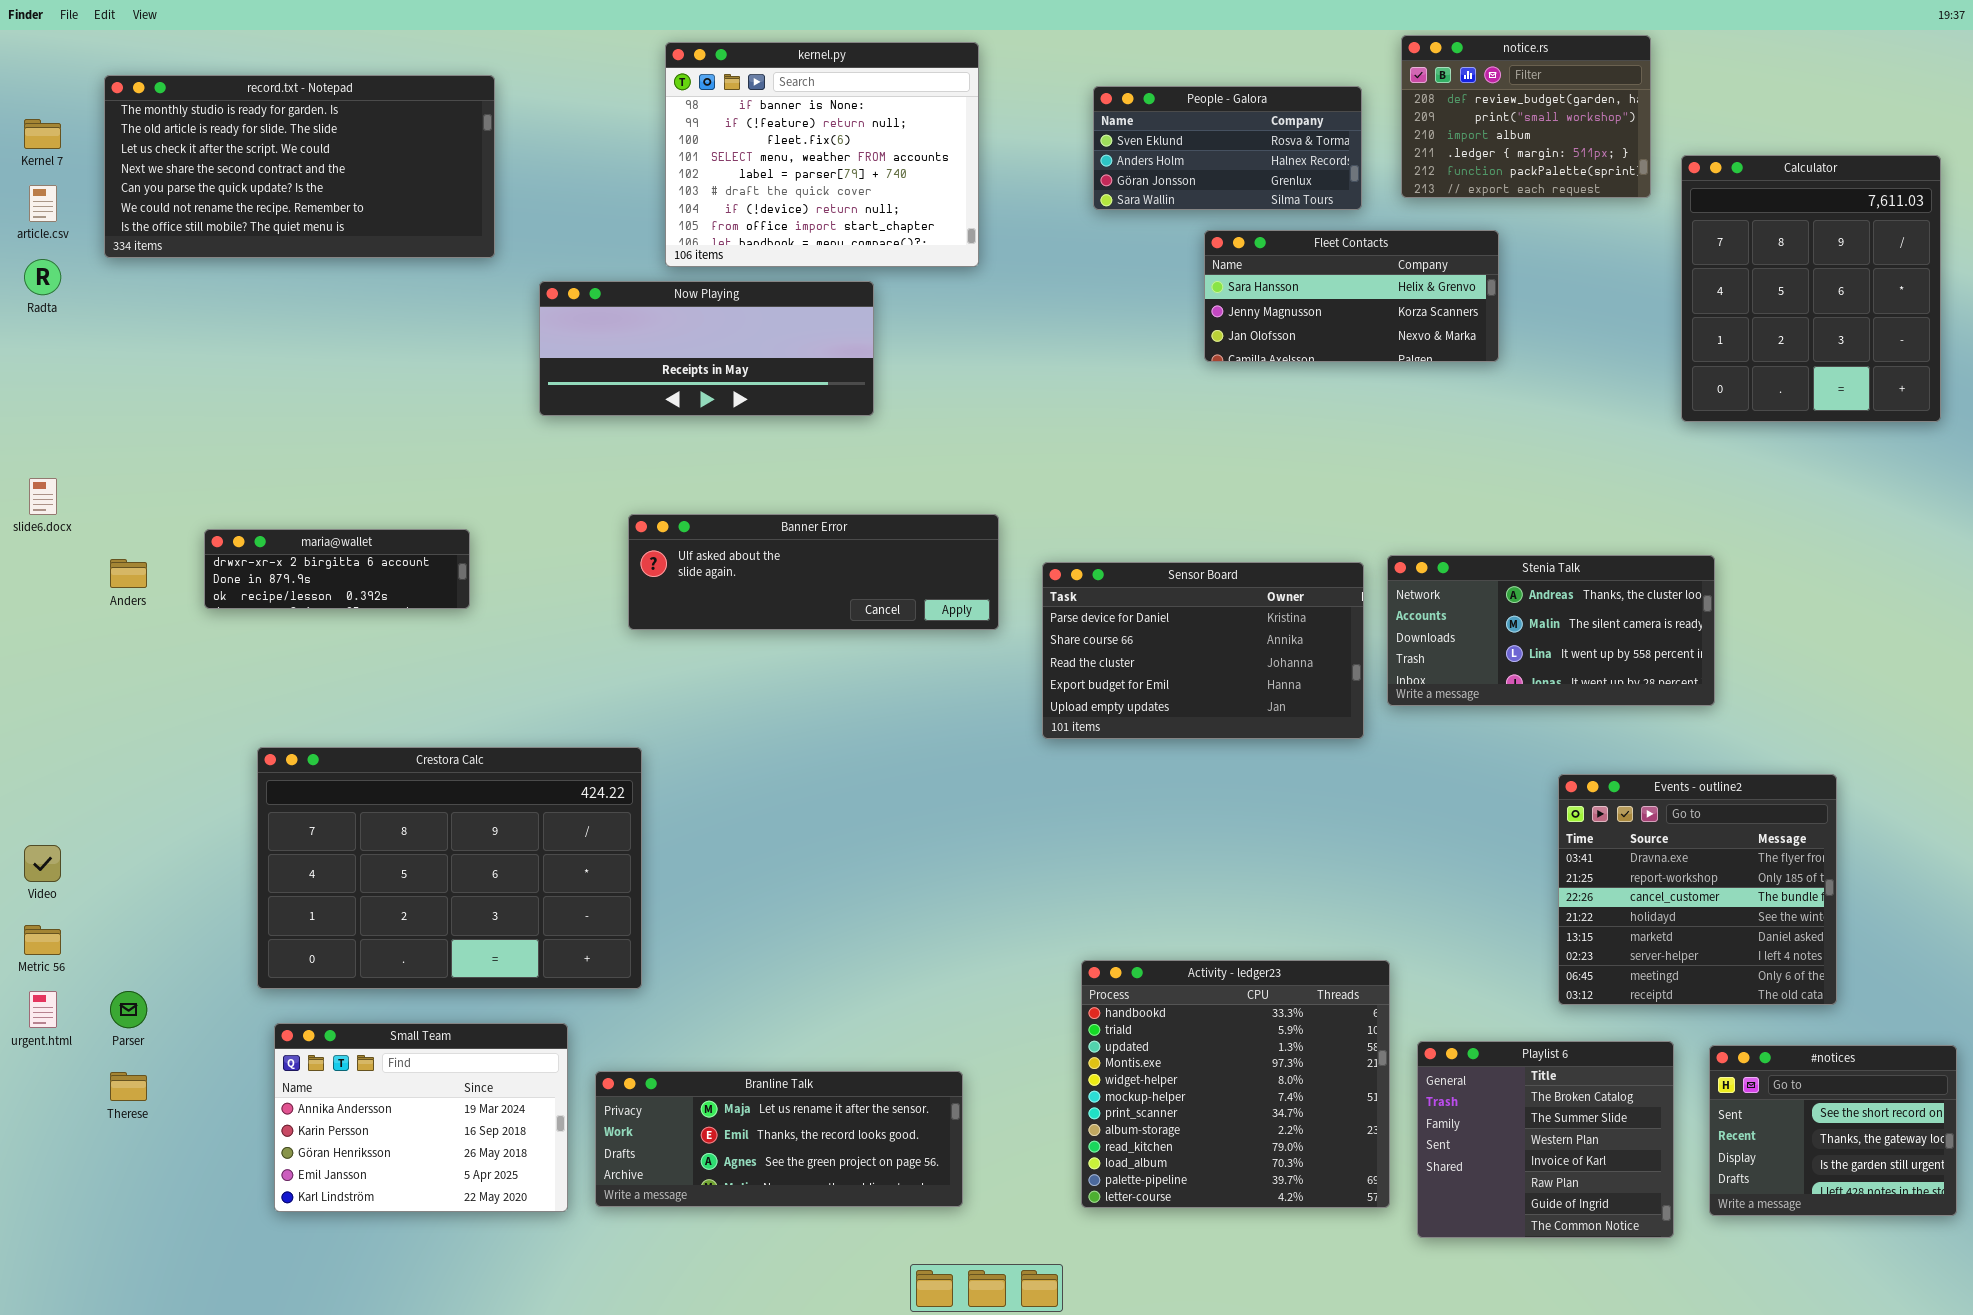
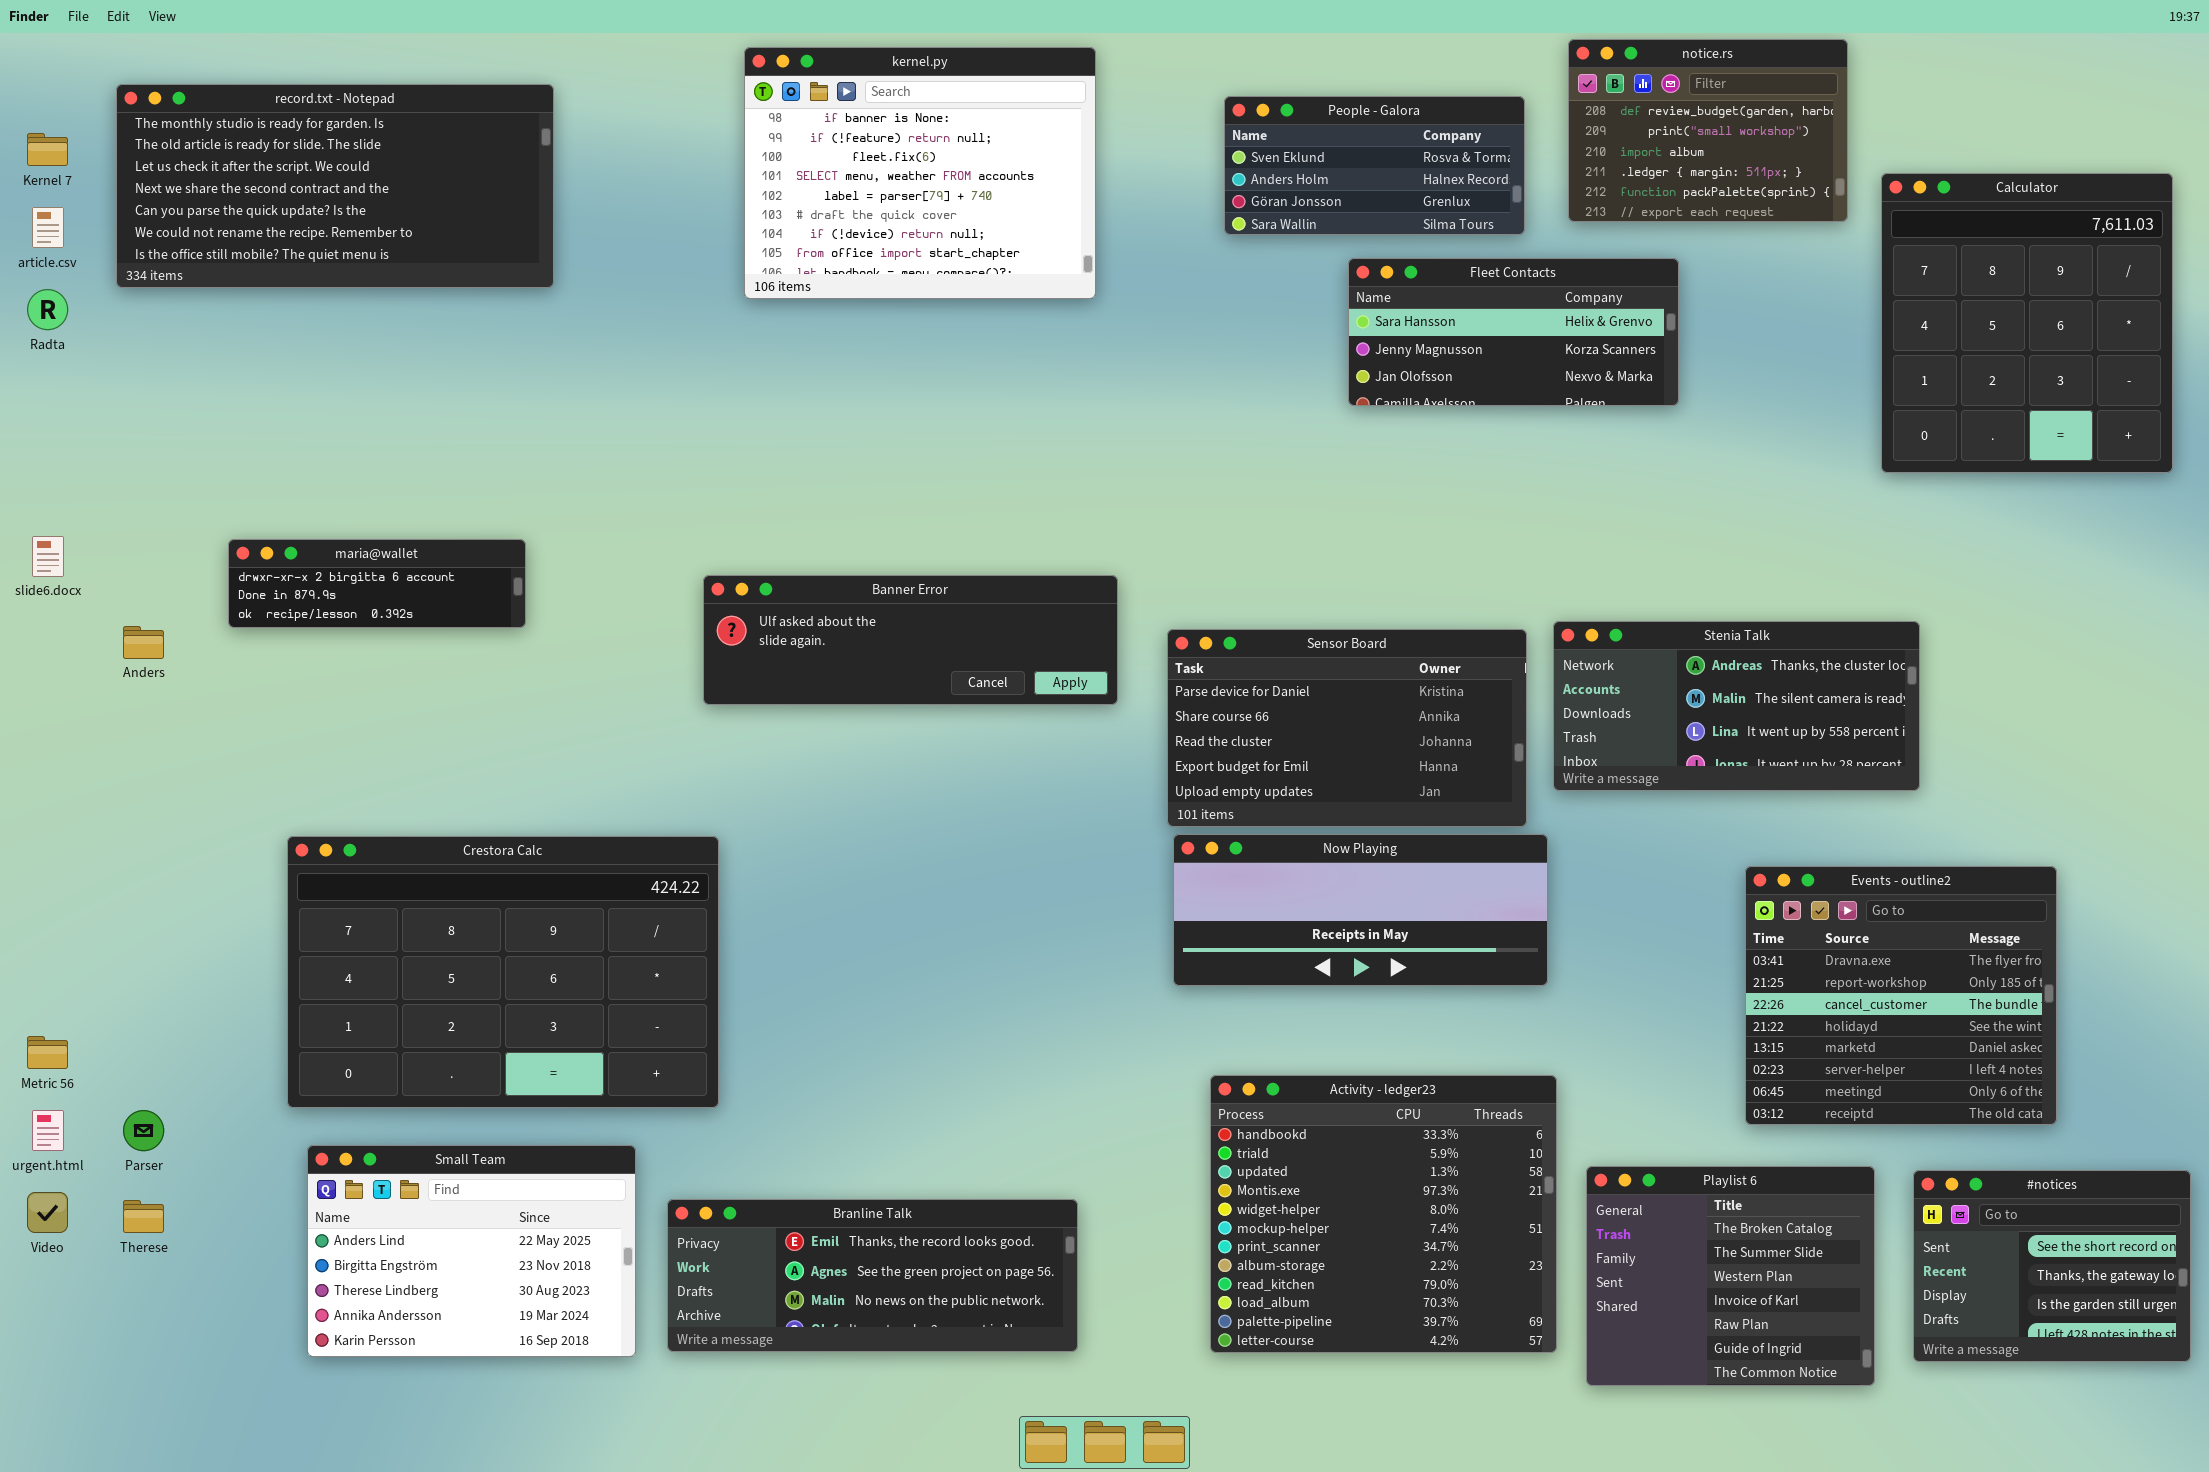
Now Playing: [539,281,874,416] -> [1173,834,1548,986], moved
maria@wallet: [204,529,470,609] -> [228,539,526,628], moved
Video: [24,845,61,882] -> [27,1192,68,1233], moved
Small Team: [274,1023,568,1212] -> [307,1145,636,1357], scrolled up 3 rows
Branline Talk: [595,1071,963,1207] -> [667,1199,1078,1352], scrolled down 1 row

